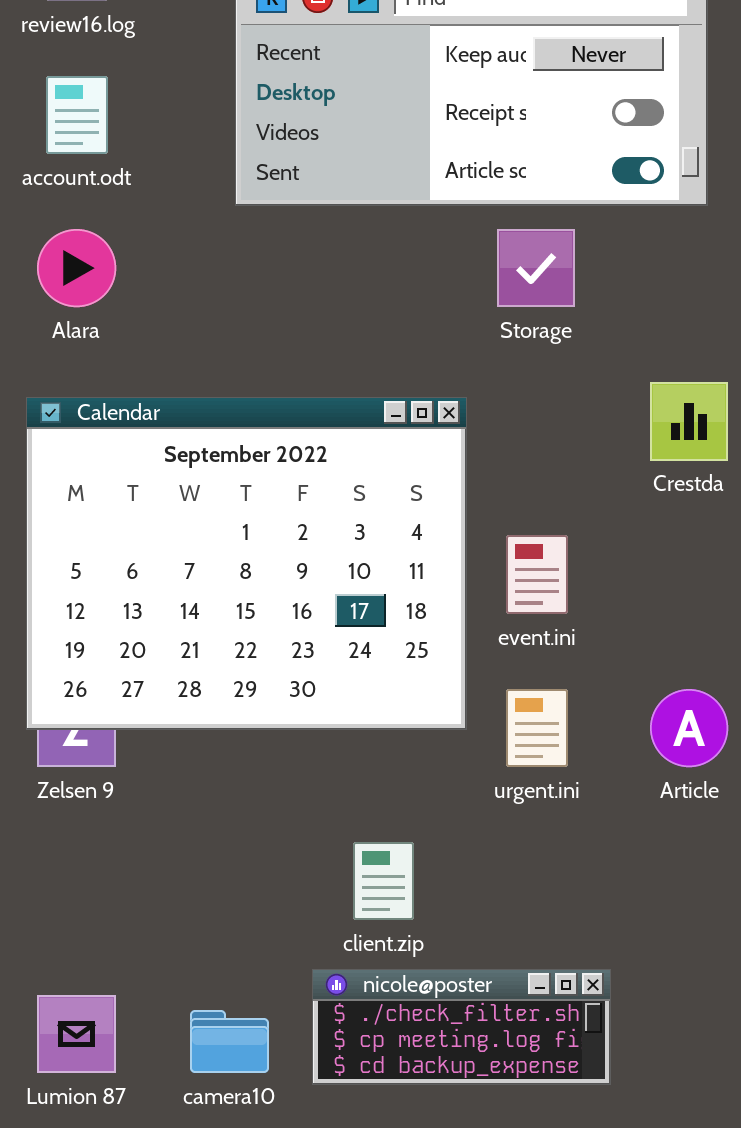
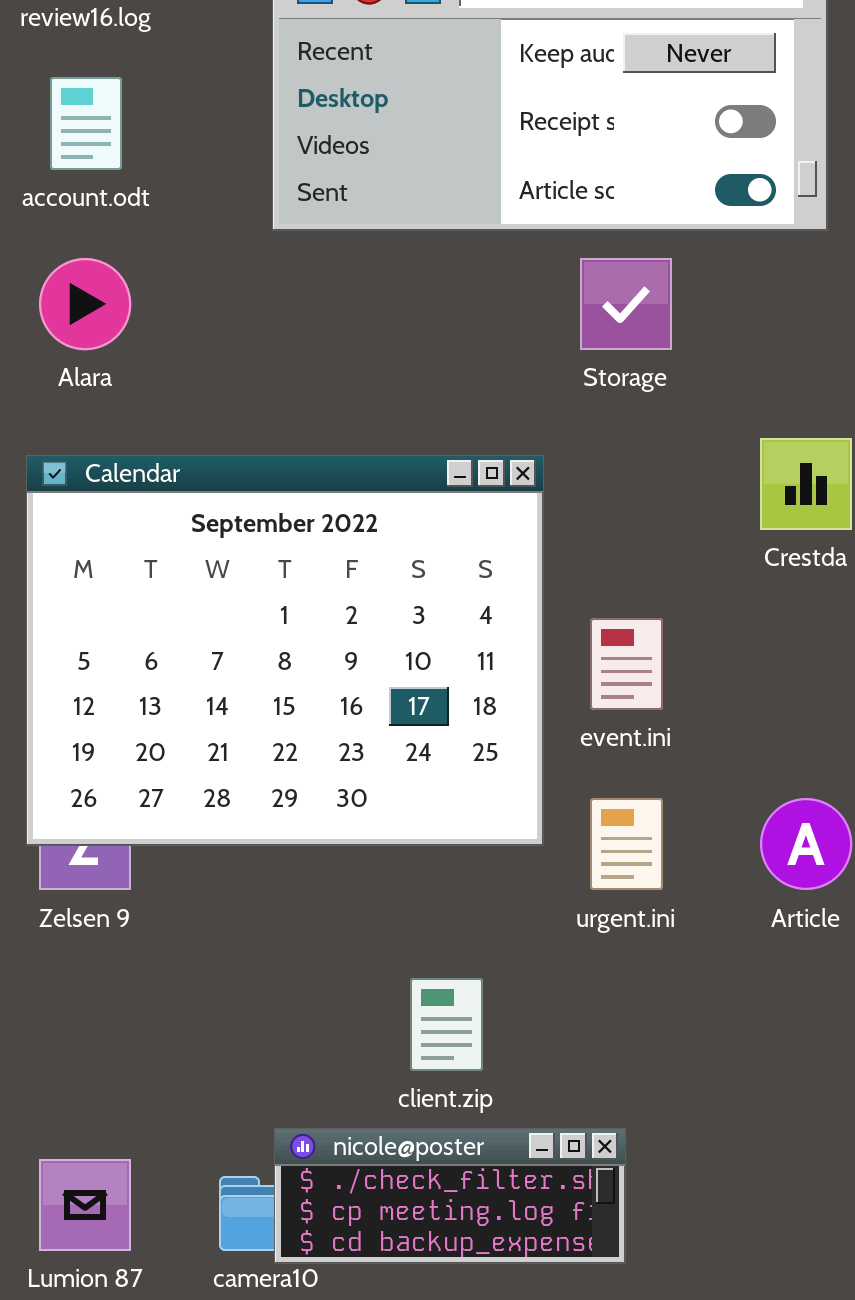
nicole@poster: [312,969,611,1085] -> [274,1128,626,1264], moved

